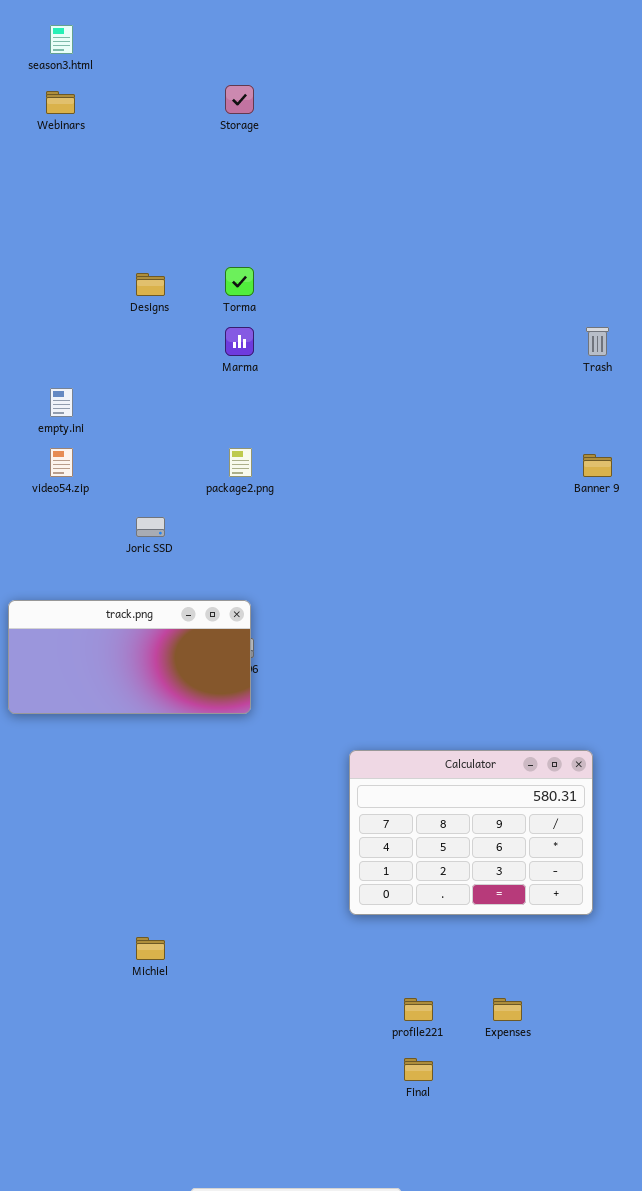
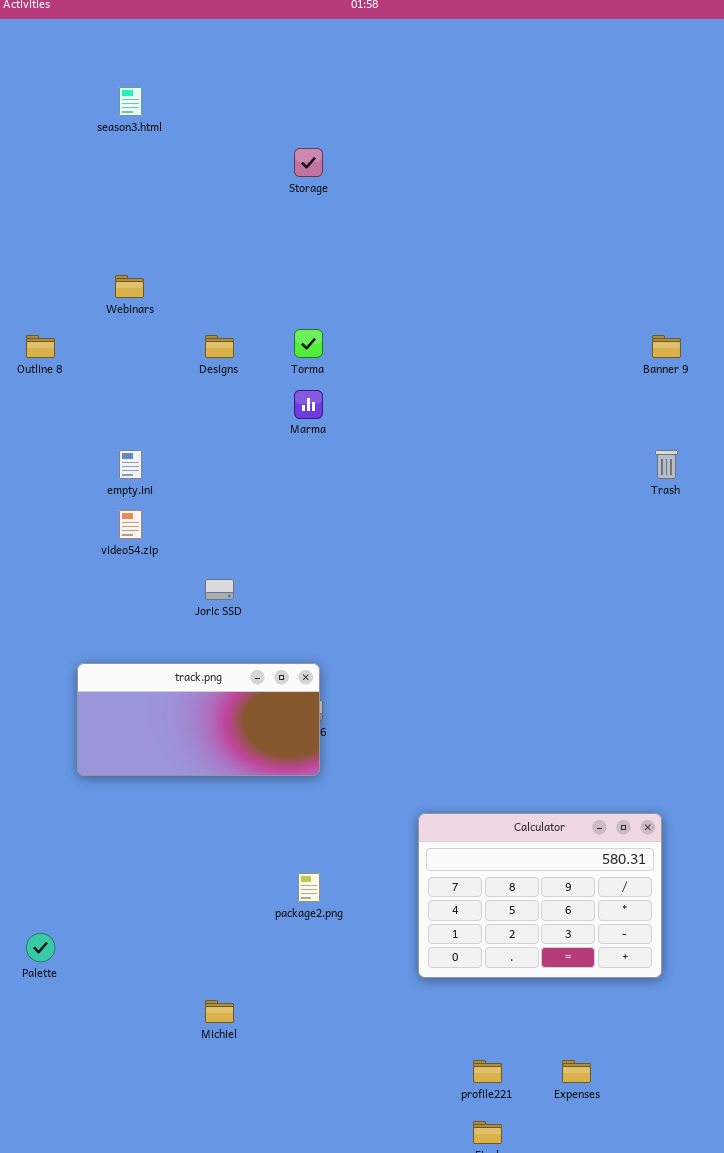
Webinars: [46,91,75,114] -> [115,275,144,298], moved
Trash: [586,327,609,356] -> [655,450,678,479], moved
package2.png: [229,448,252,477] -> [298,873,320,902], moved
Banner 9: [583,454,612,477] -> [652,335,681,358], moved

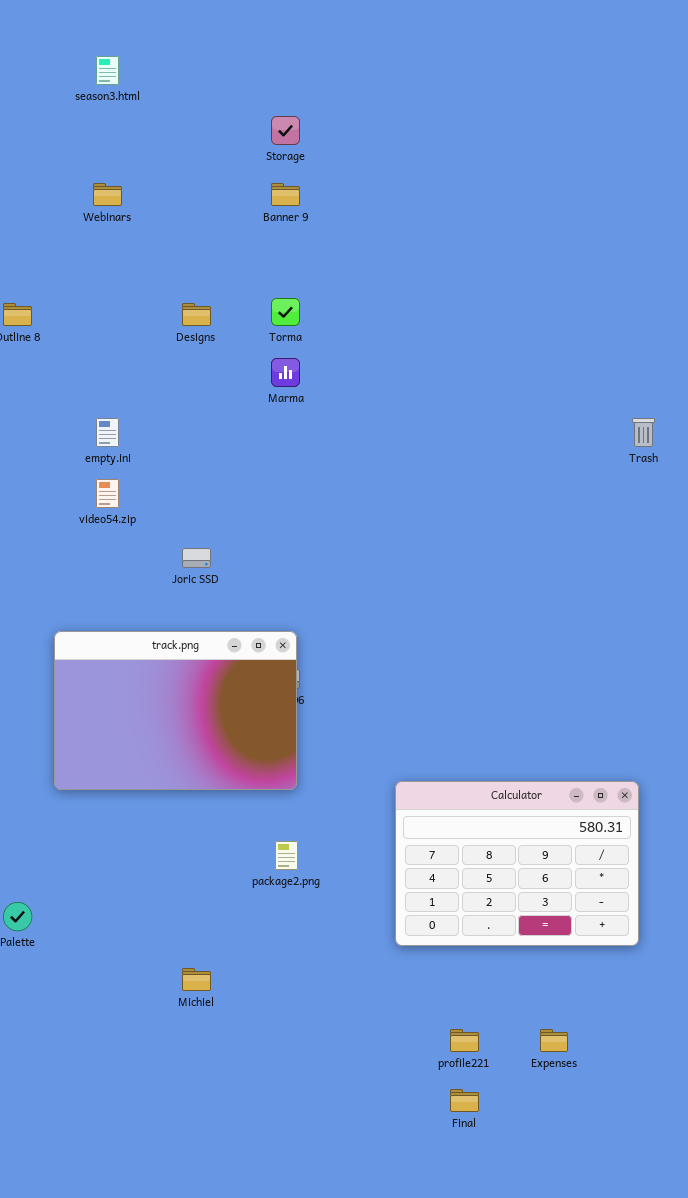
Webinars: [115,275,144,298] -> [93,183,122,206], moved
Banner 9: [652,335,681,358] -> [271,183,300,206], moved
track.png: [77,663,320,776] -> [54,631,297,790], resized

